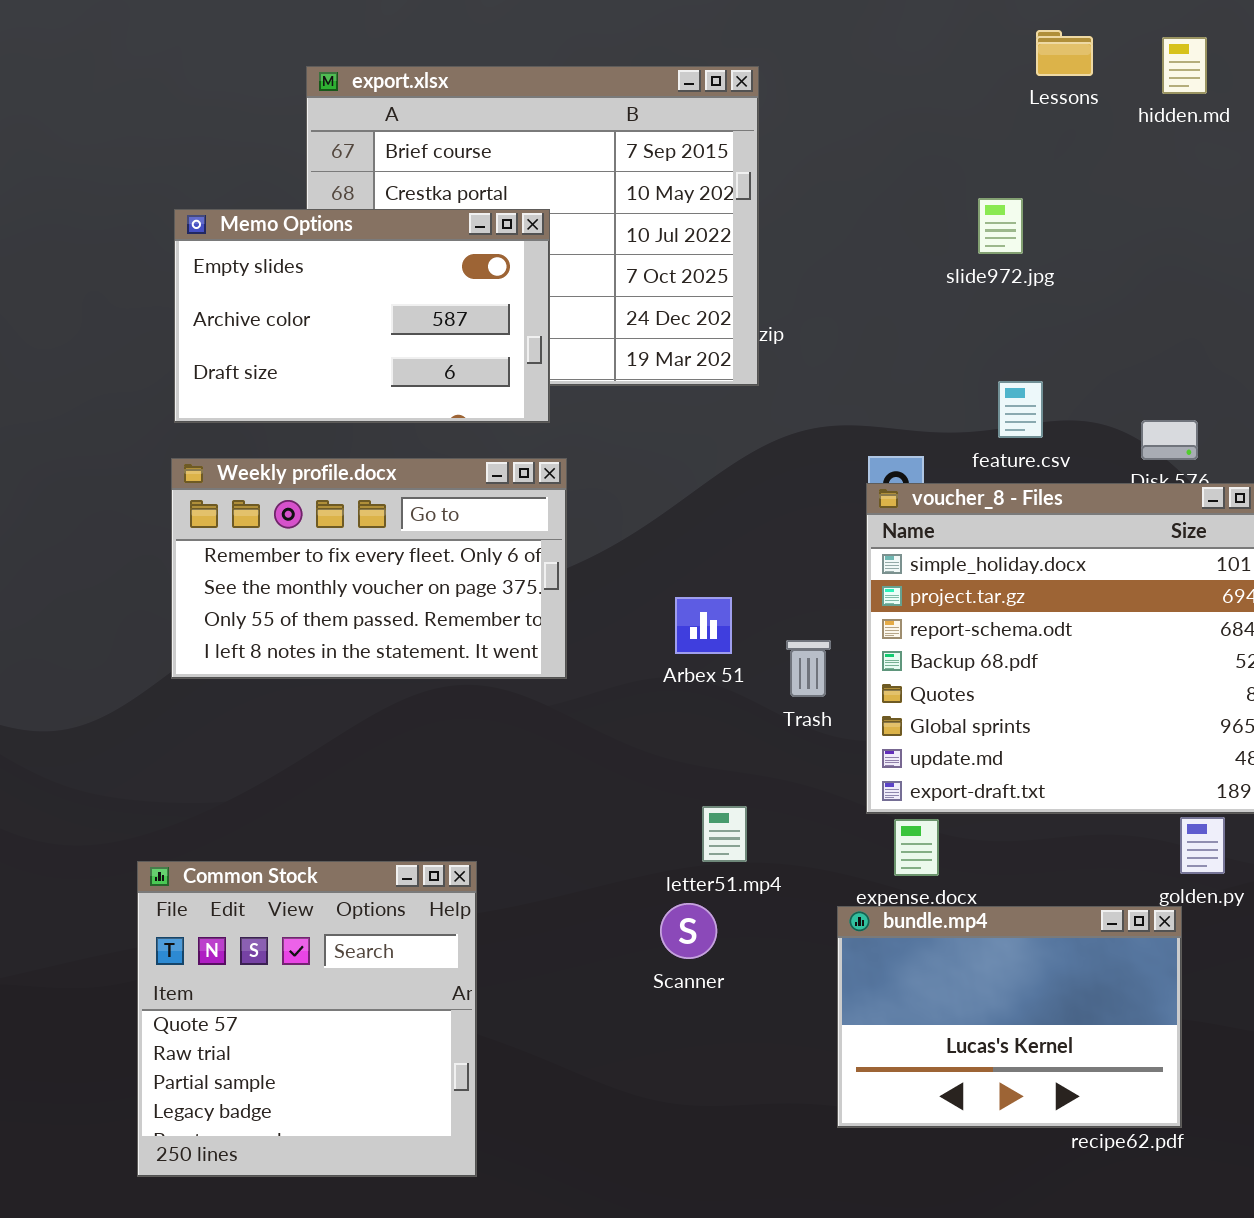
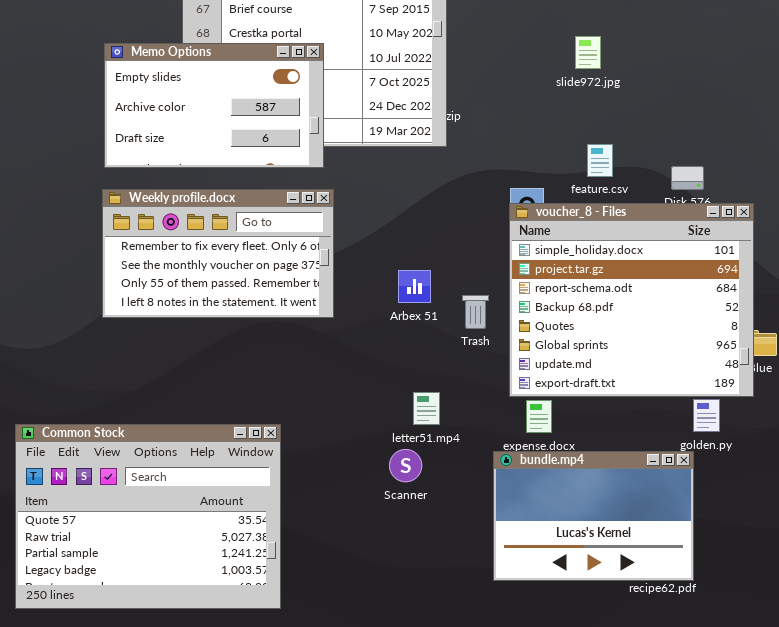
Common Stock: [137,861,477,1177] -> [15,424,281,609], resized

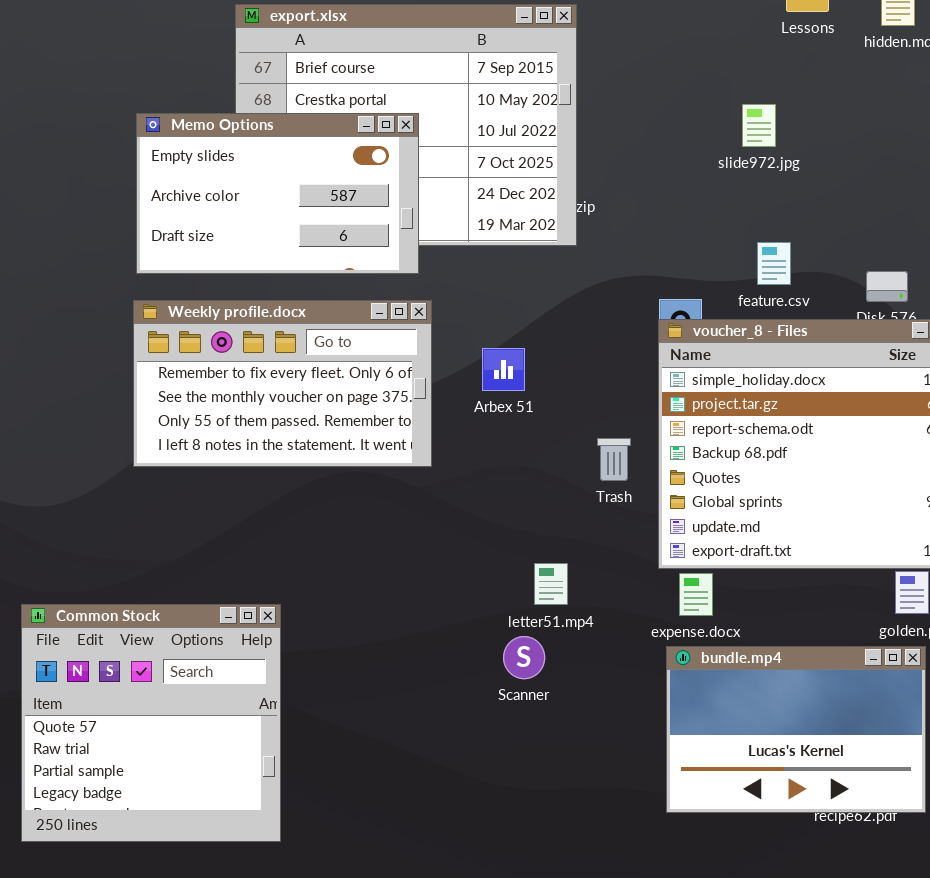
Arbex 51: [398,270,431,303] -> [482,348,525,391], moved
Common Stock: [15,424,281,609] -> [21,604,281,842], resized
bundle.mp4: [493,451,694,581] -> [666,646,926,813], moved

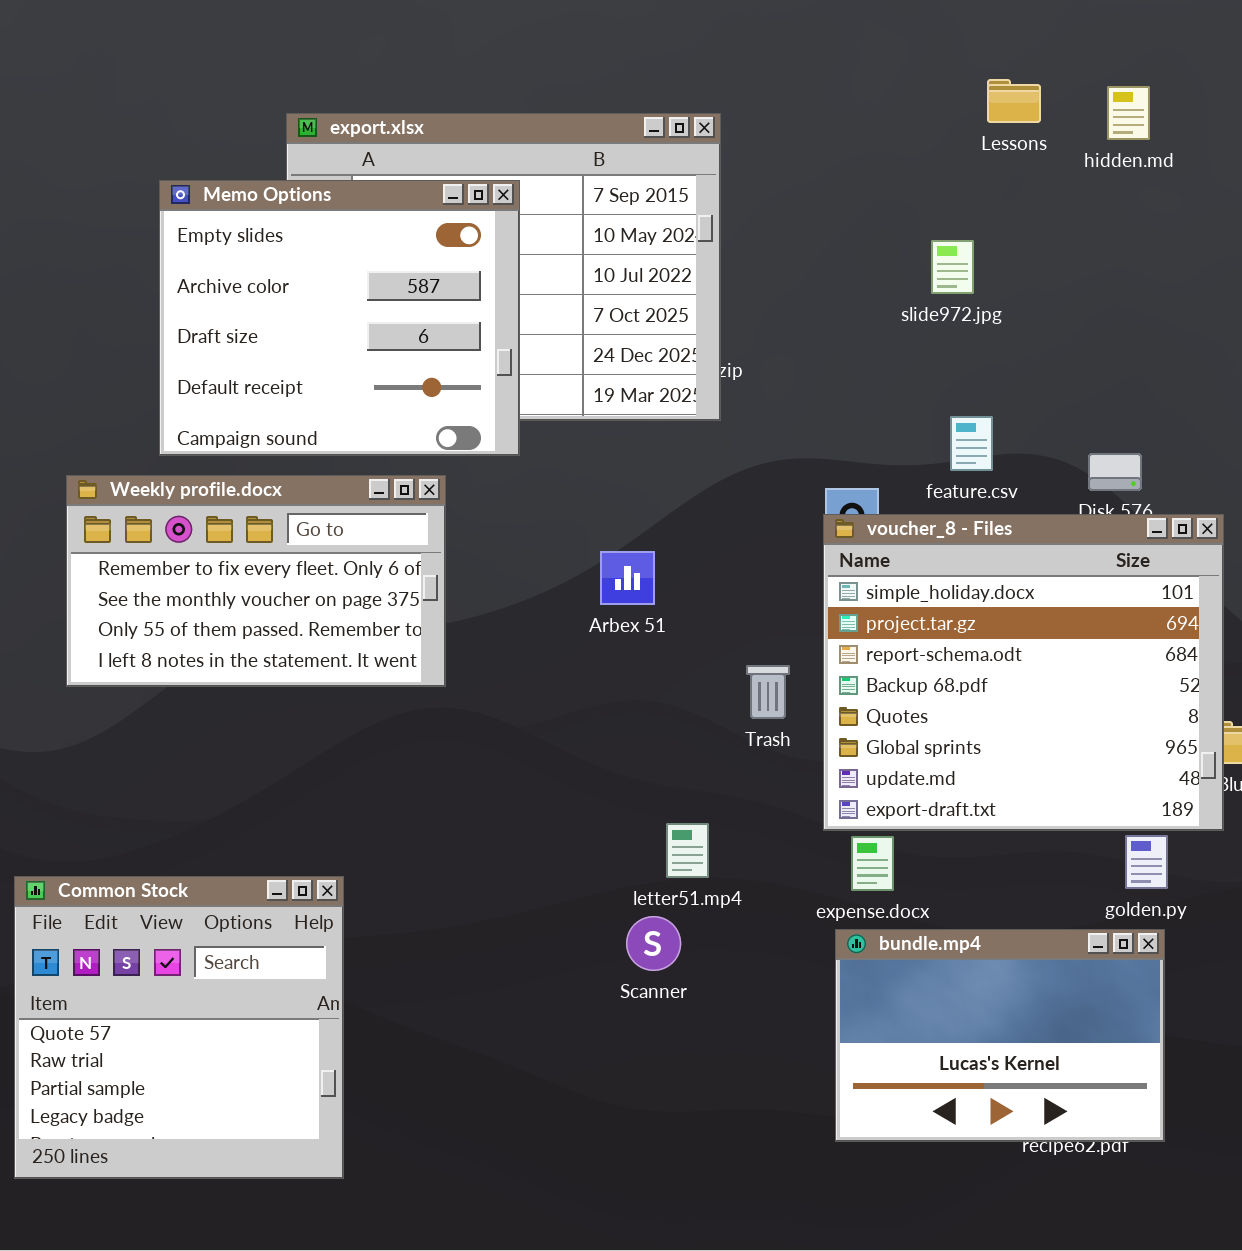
Memo Options: [136,113,419,274] -> [159,180,520,456], resized
Weekly profile.docx: [133,300,432,467] -> [66,475,446,687], moved

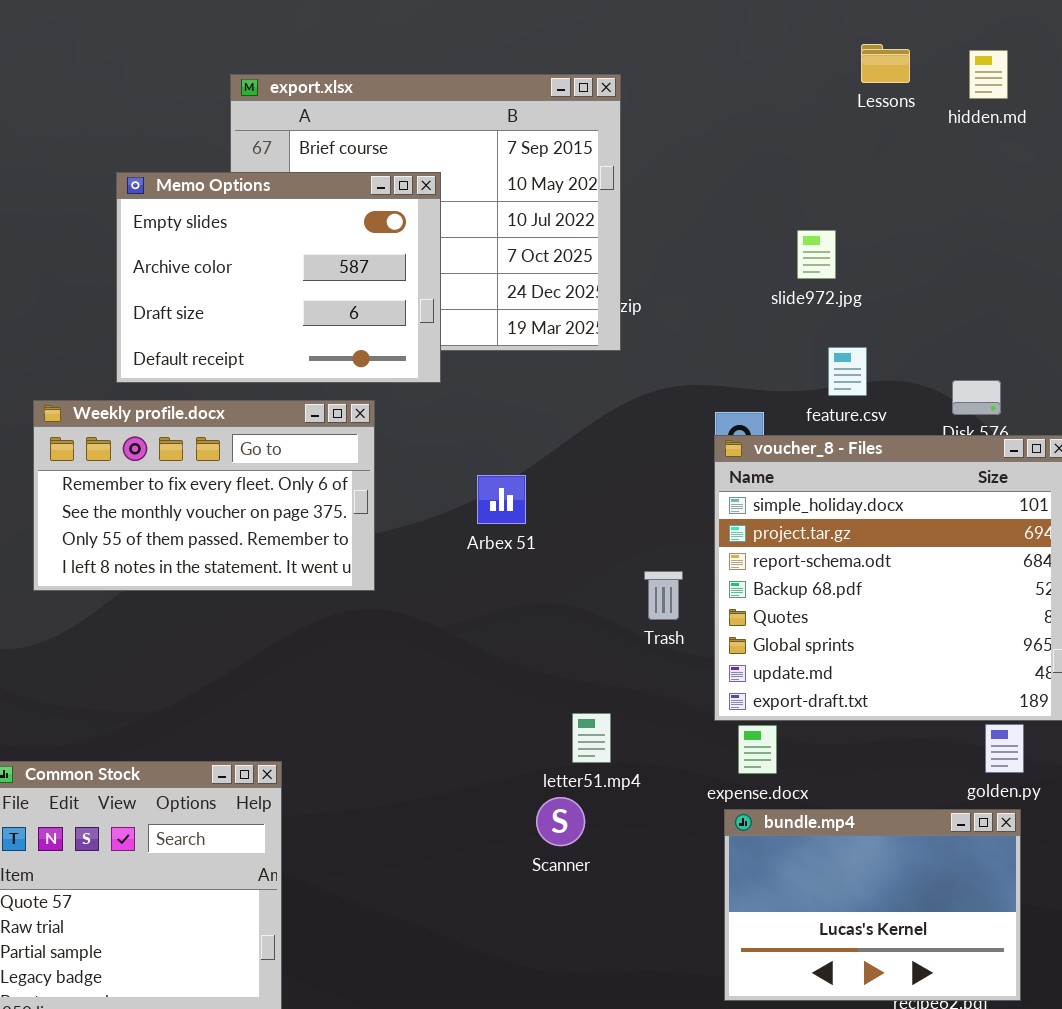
Memo Options: [159,180,520,456] -> [116,172,441,383], resized
slide972.jpg: [931,240,974,294] -> [797,230,836,279], moved
Arbex 51: [600,551,655,605] -> [477,475,526,524], moved

